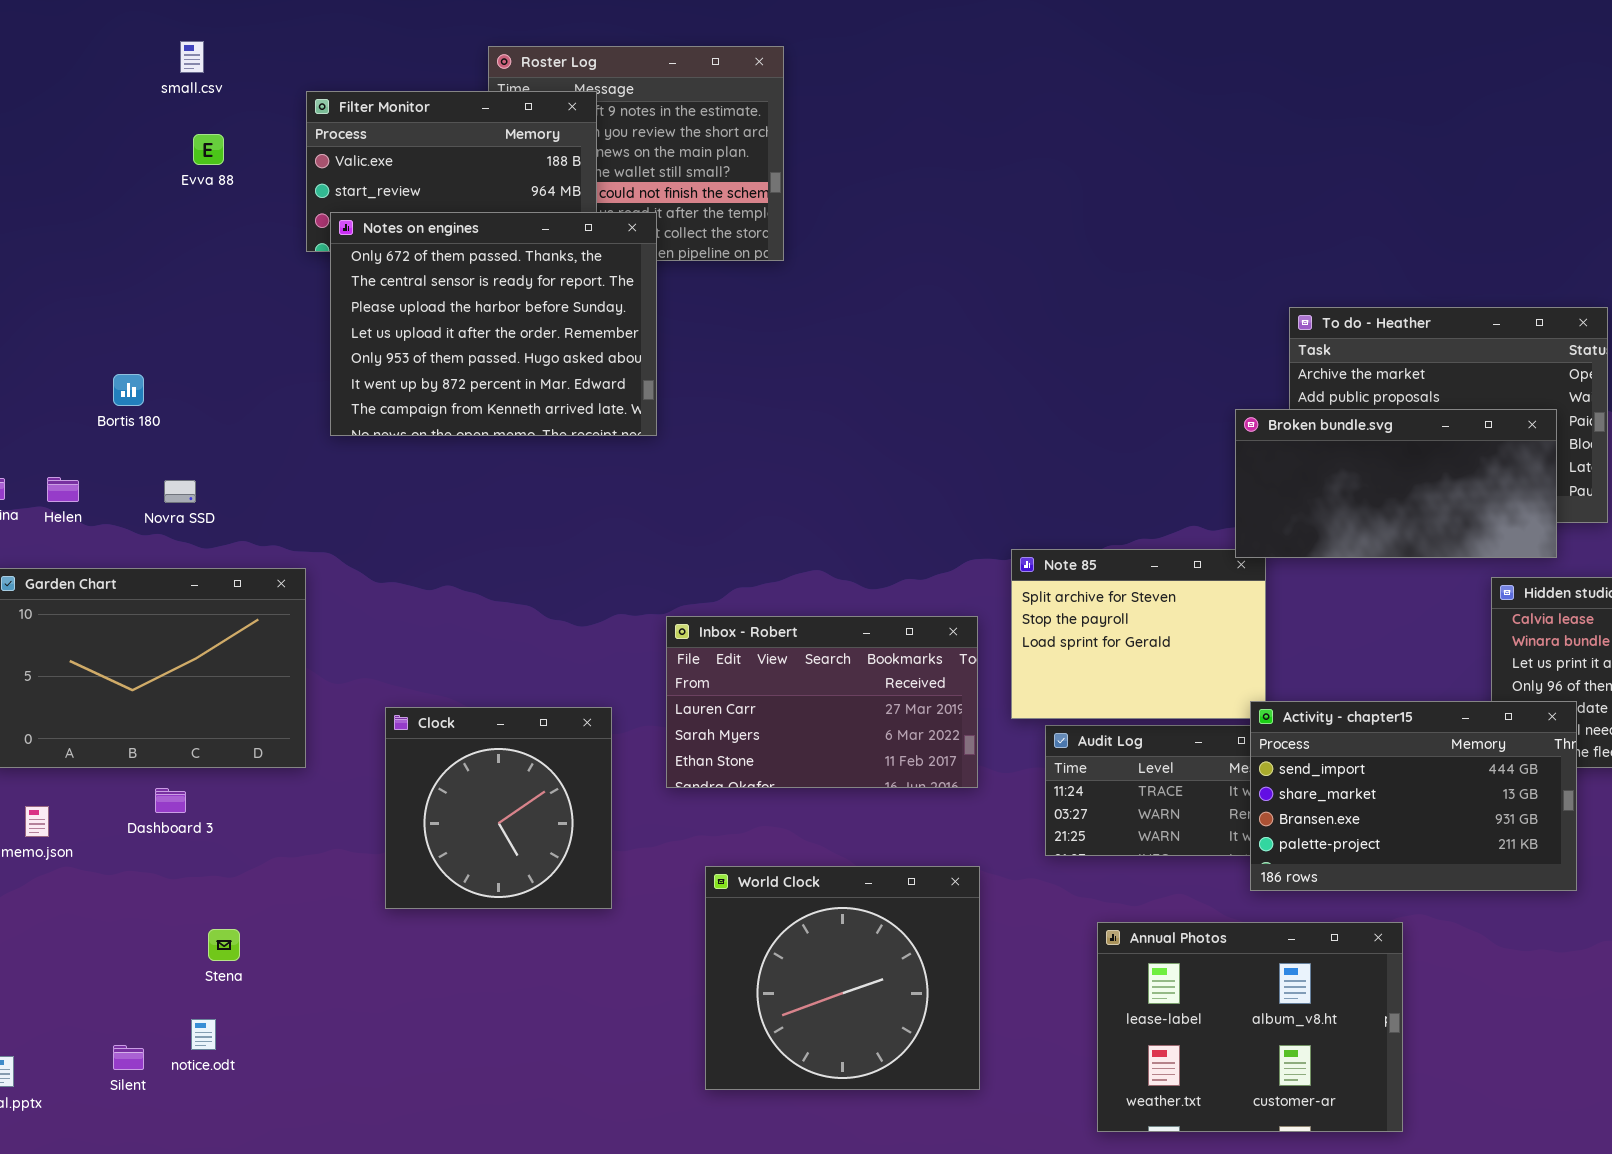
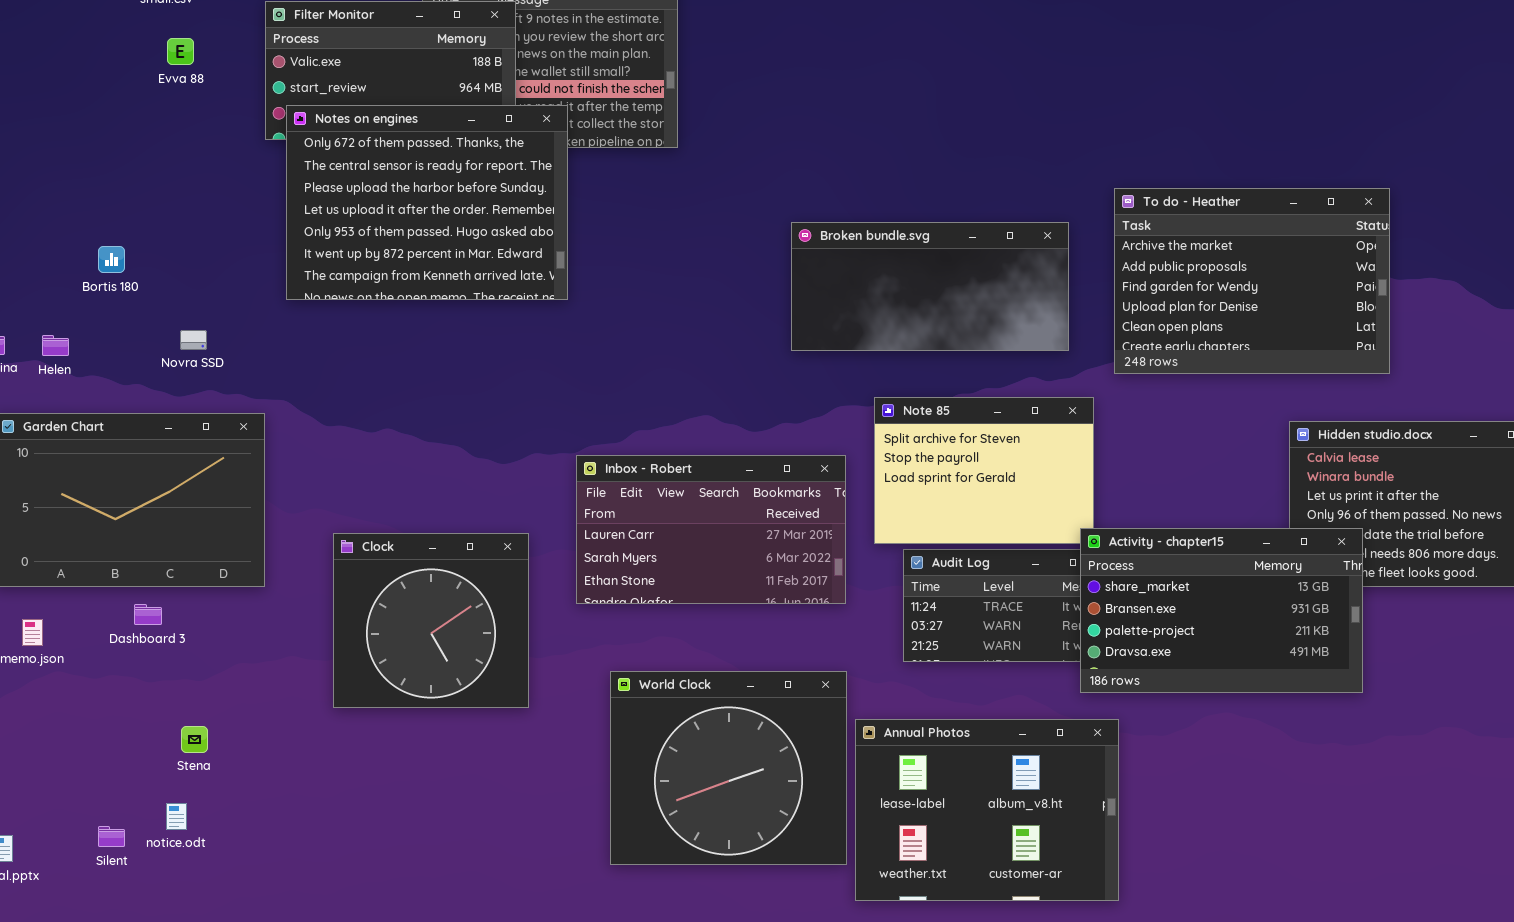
Broken bundle.svg: [1235,409,1557,558] -> [791,222,1069,351], moved
Novra SSD: [164,480,196,503] -> [180,330,207,350], moved
Activity - chapter15: [1250,701,1577,891] -> [1080,528,1363,693], scrolled down 1 row
Annual Photos: [1097,922,1403,1132] -> [855,719,1119,901], moved

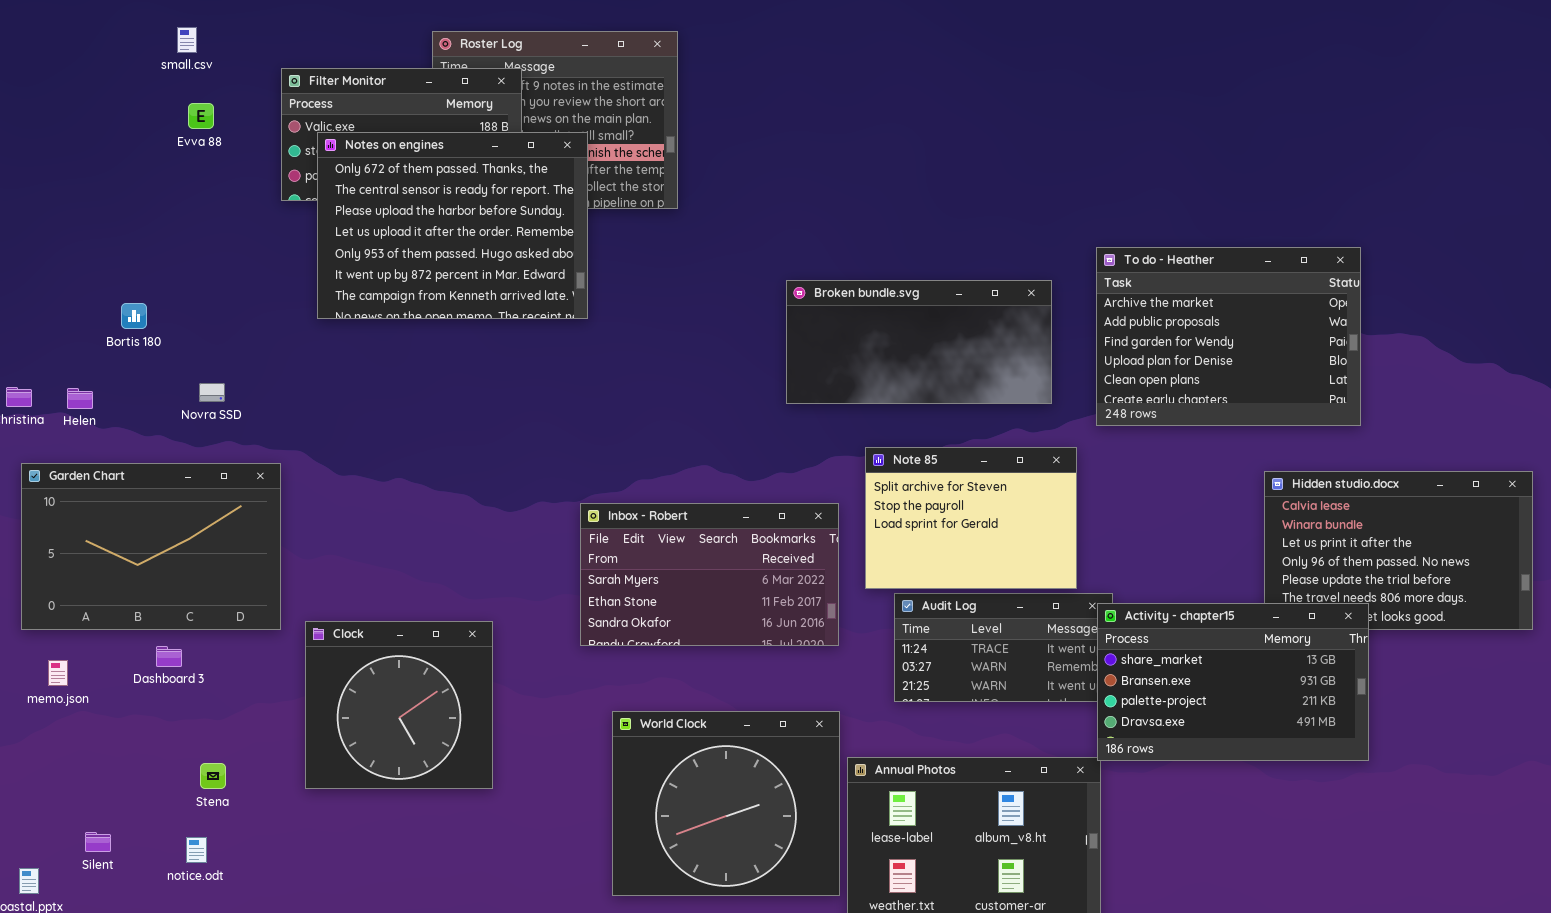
Notes on engines: [286,105,568,300] -> [317,132,588,319], moved
Inbox - Robert: [576,455,846,604] -> [580,503,839,646], scrolled down 1 row
Activity - chapter15: [1080,528,1363,693] -> [1097,603,1369,761], moved
Clock: [333,533,529,708] -> [305,621,493,789], moved
Silent: [98,826,125,847] -> [85,832,111,852], moved

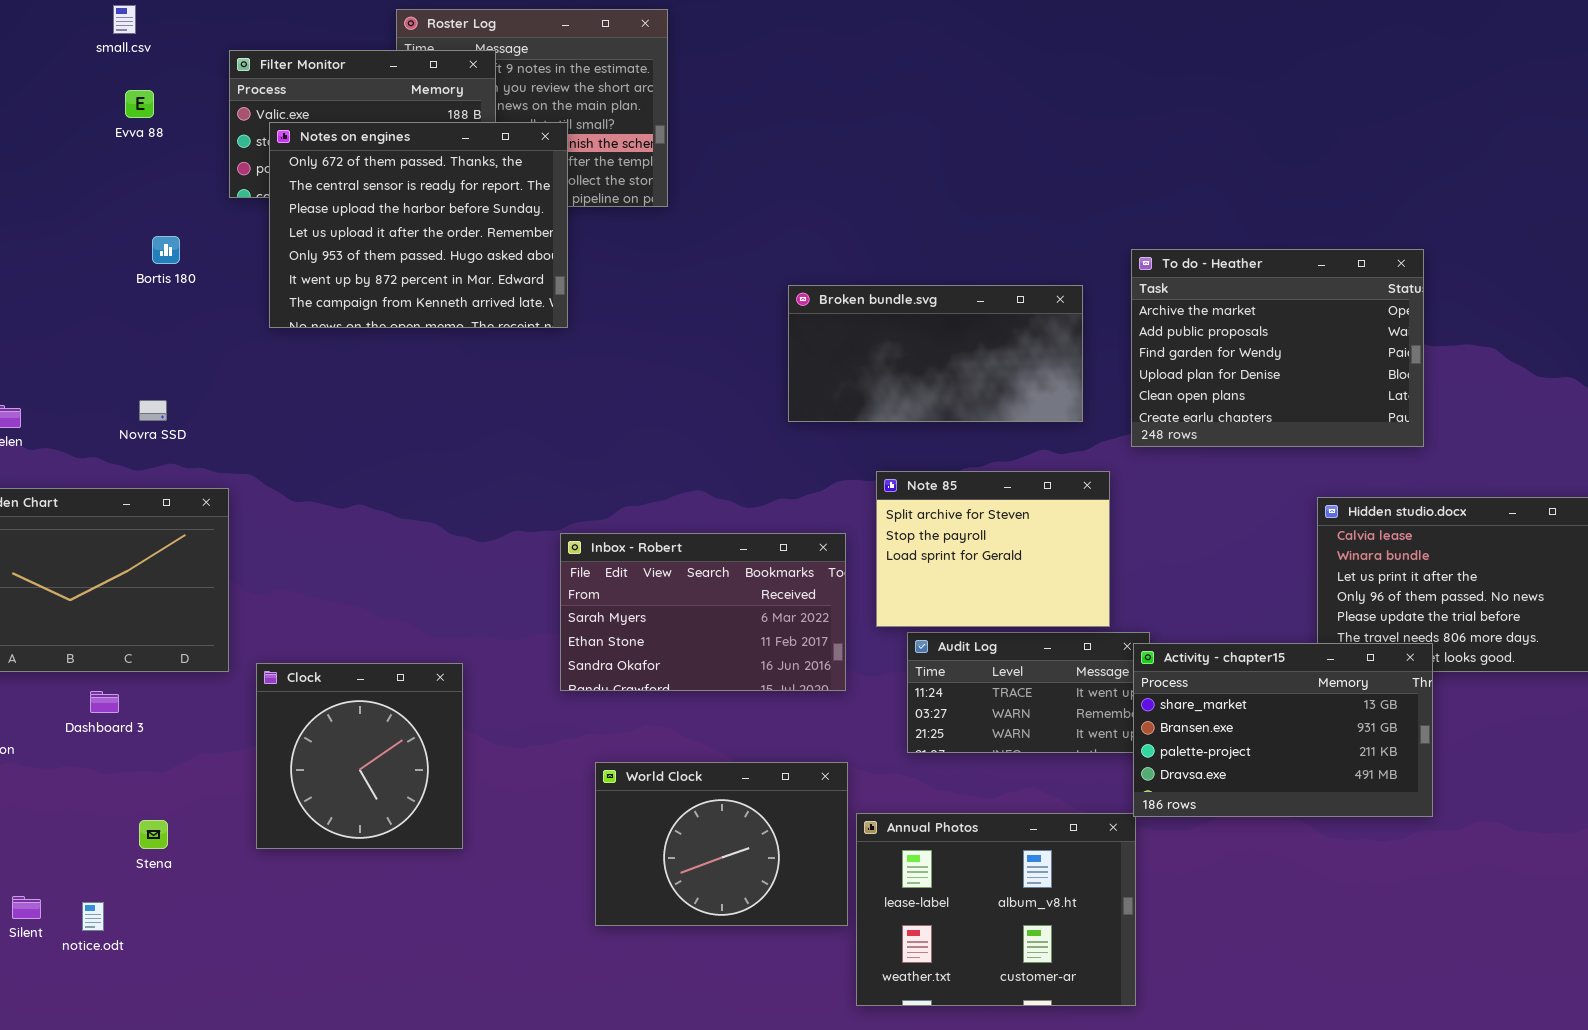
Bortis 180: [121,303,147,329] -> [152,236,180,264], moved
World Clock: [612,711,840,896] -> [595,762,848,926], resized
notice.odt: [186,837,207,863] -> [82,902,104,931], moved

